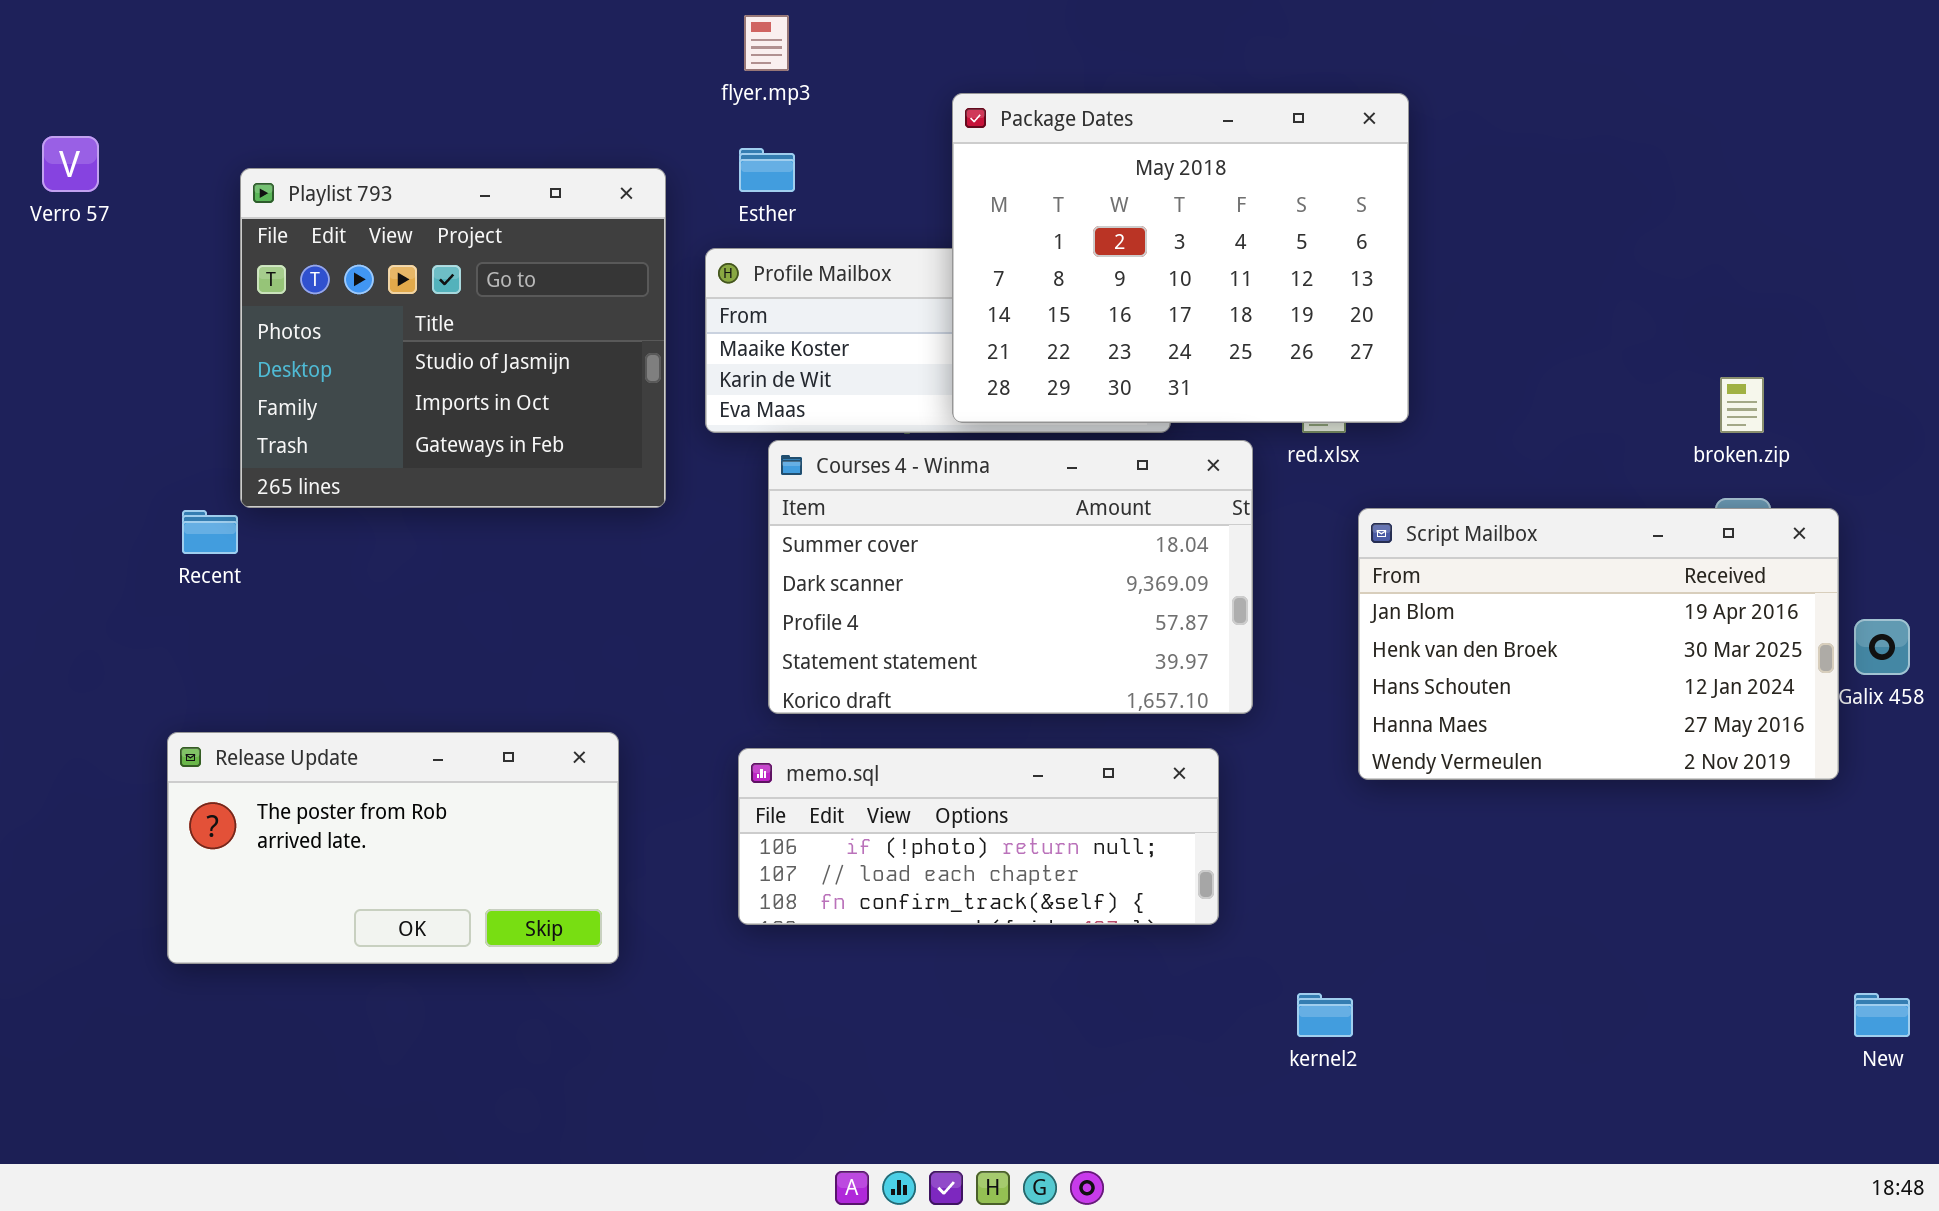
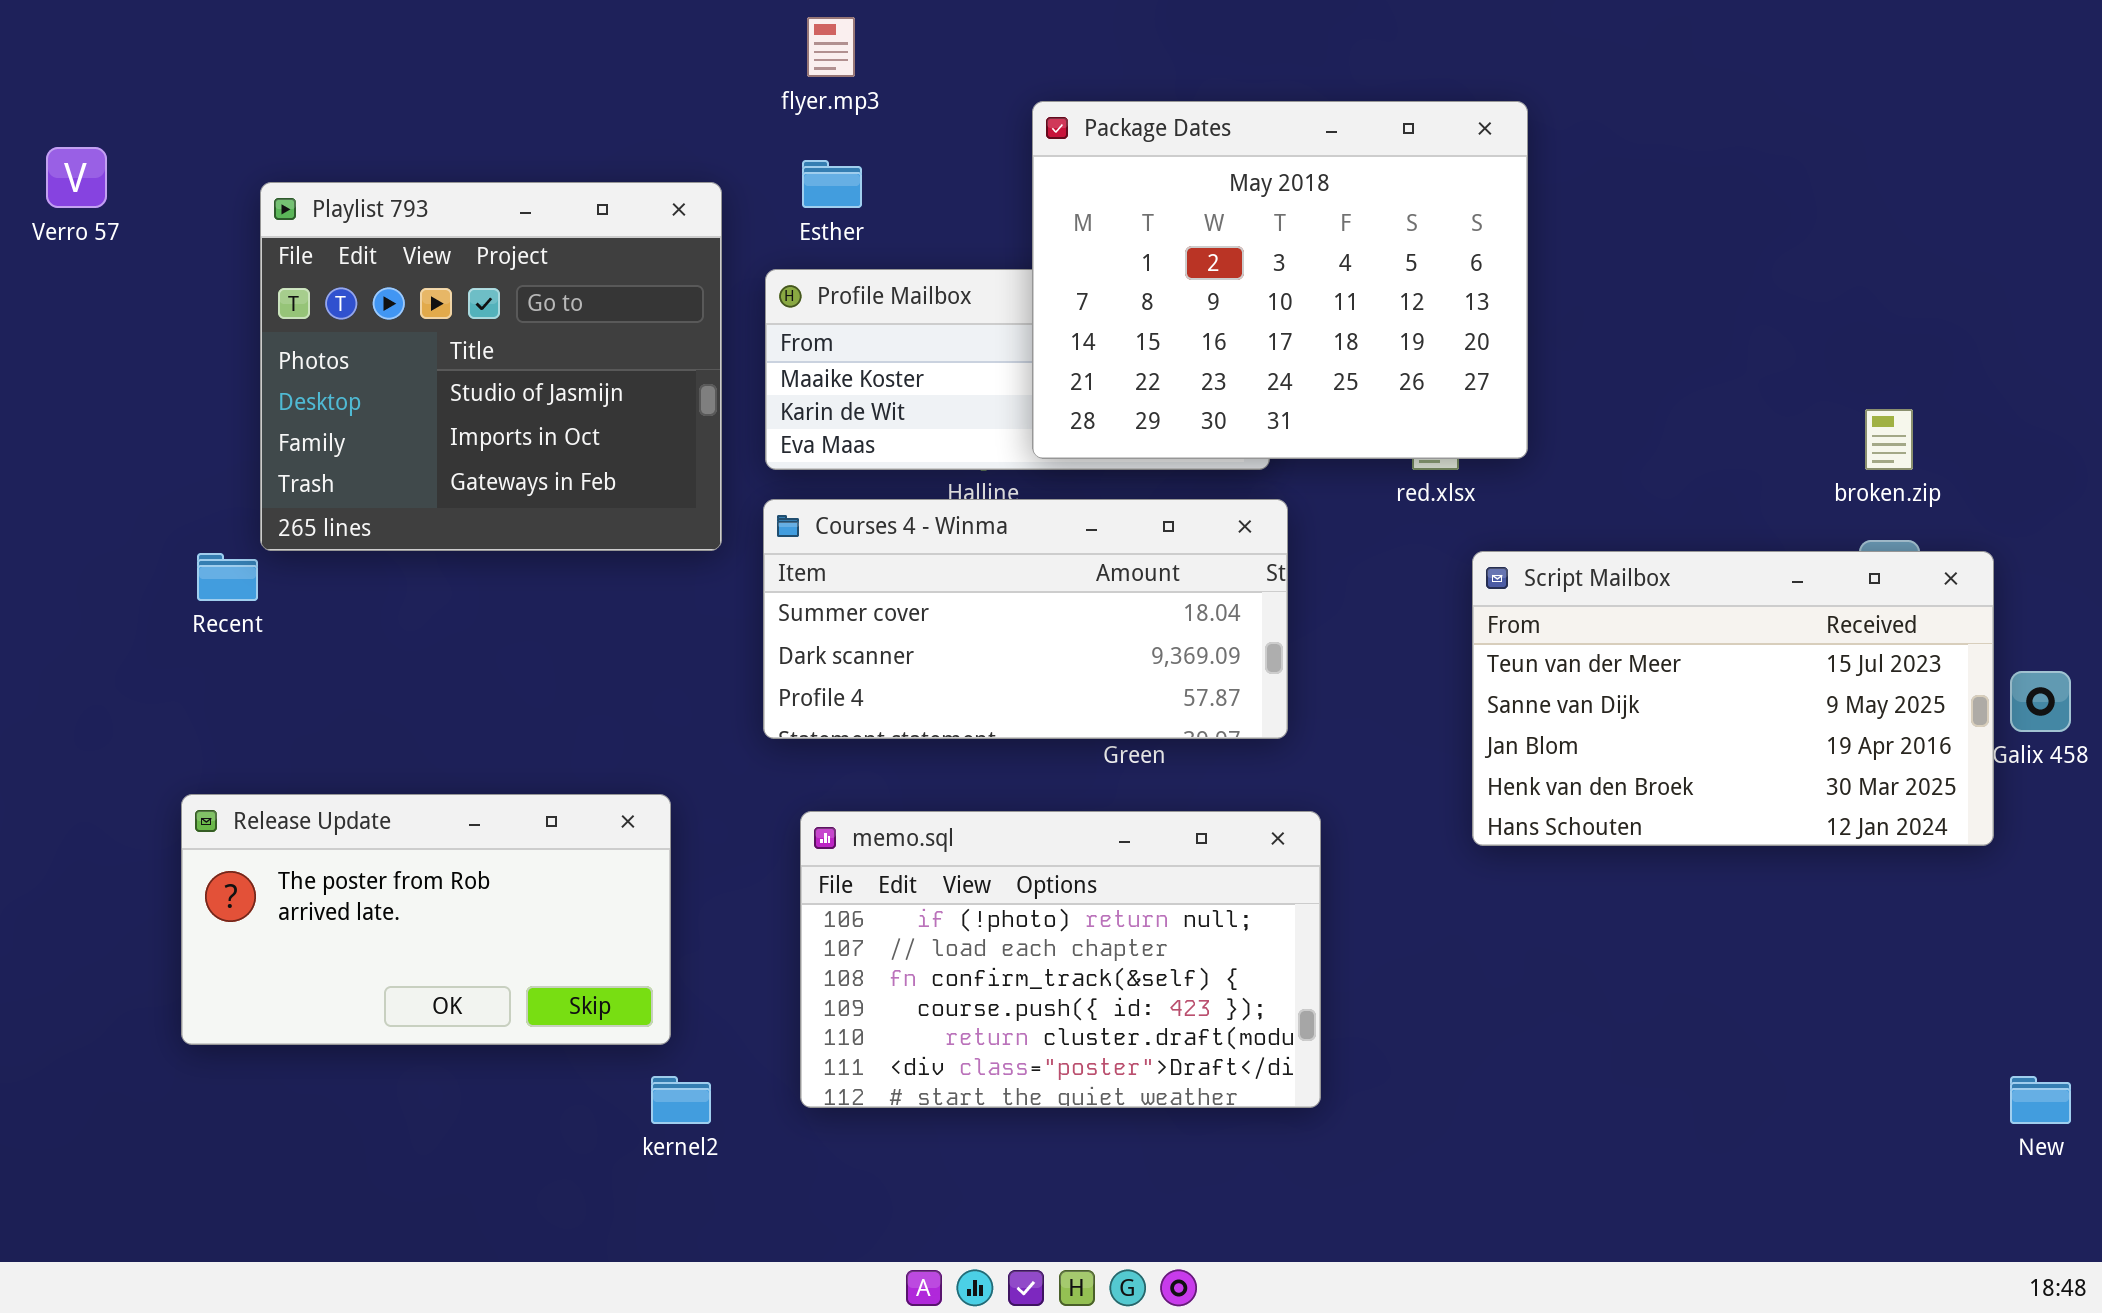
Courses 4 - Winma: [768,440,1253,714] -> [763,499,1288,739], moved, resized
Script Mailbox: [1358,508,1839,780] -> [1472,551,1994,846], scrolled up 2 rows
memo.sql: [738,748,1219,925] -> [800,811,1321,1108], resized
kernel2: [1297,993,1353,1037] -> [651,1076,711,1124], moved

